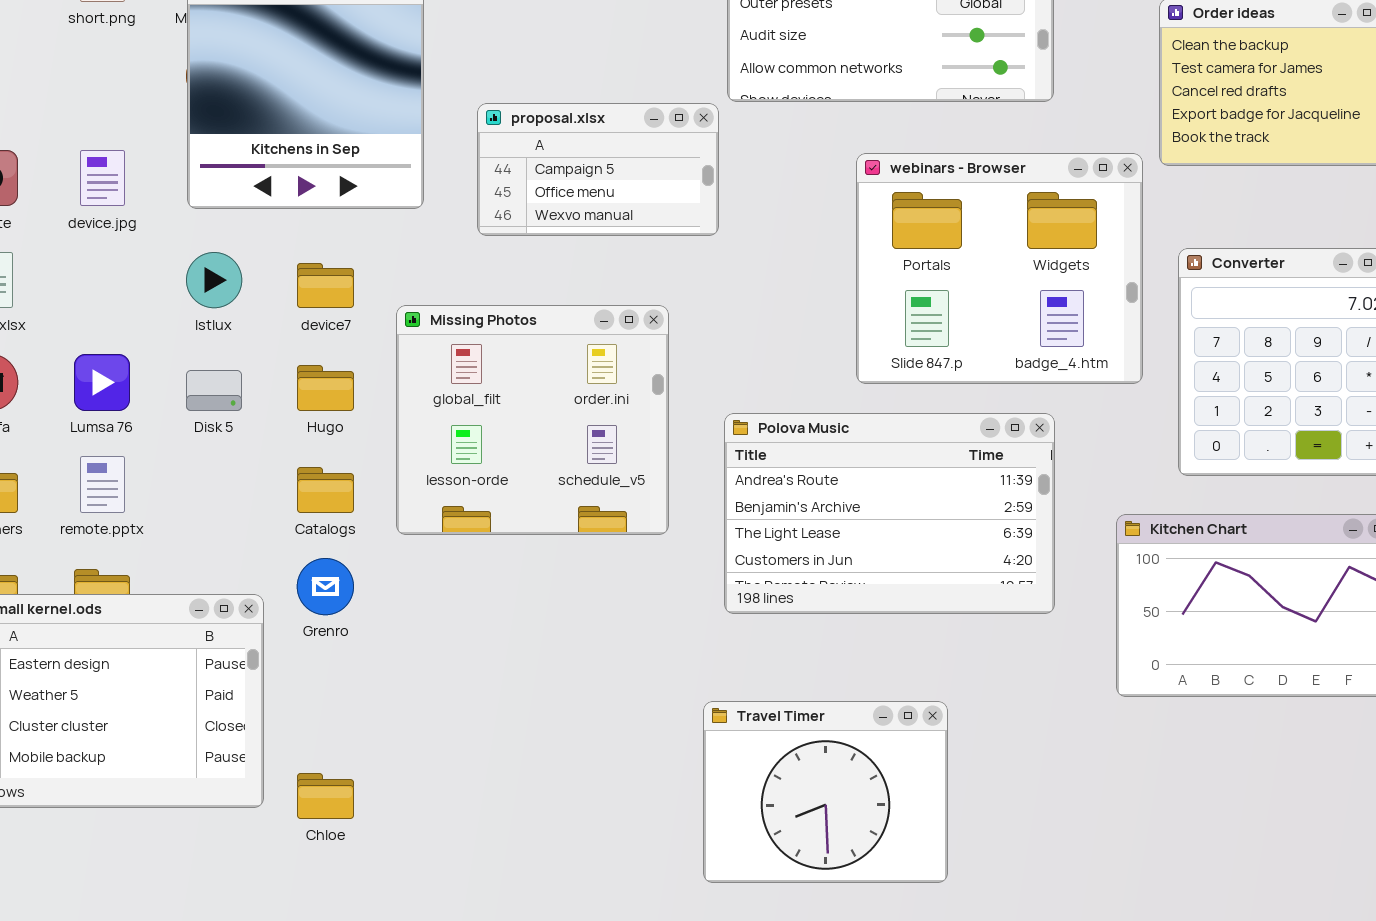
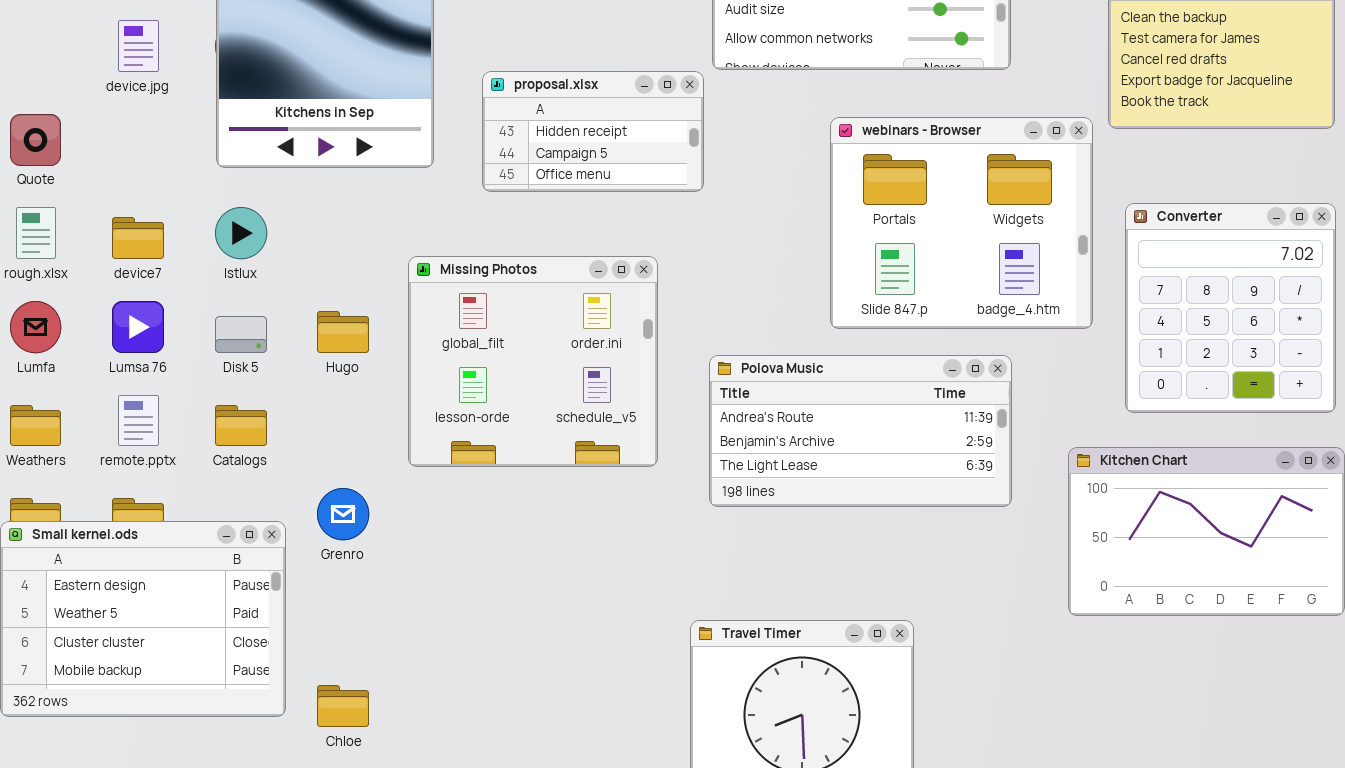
proposal.xlsx: [477,103,719,236] -> [482,71,704,192], scrolled up 1 row
device.jpg: [80,150,125,206] -> [118,20,159,72], moved
device7: [297,263,354,308] -> [112,217,164,259], moved
Polova Music: [724,413,1055,614] -> [709,355,1012,507], resized
Catalogs: [297,467,354,513] -> [215,405,267,446], moved

